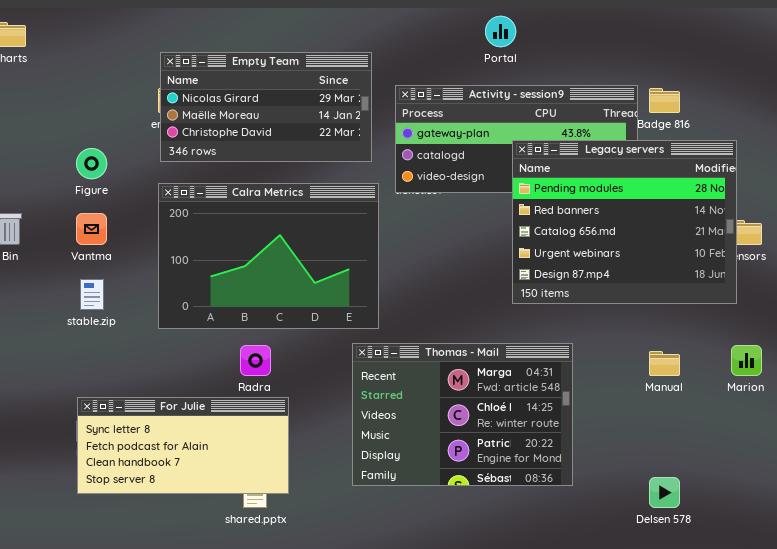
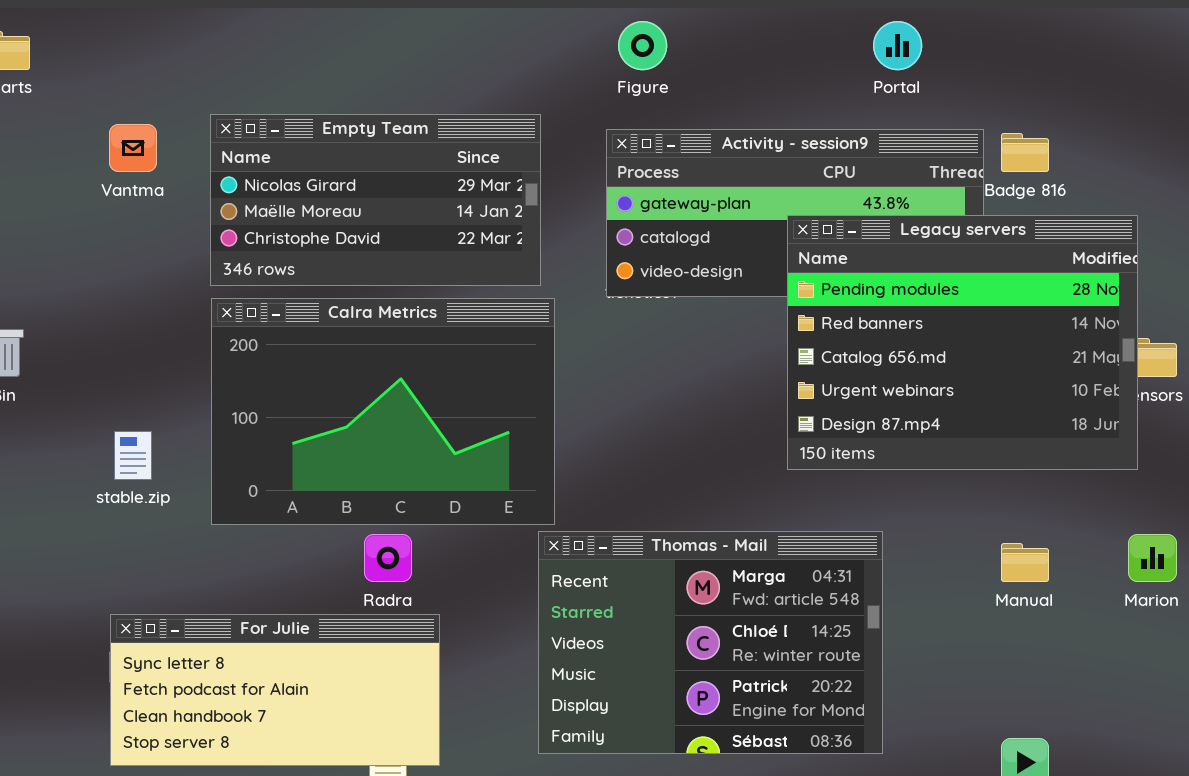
Portal: [485,16,516,47] -> [873,21,922,70], moved
Empty Team: [160,52,372,162] -> [210,114,541,286], moved
Figure: [76,148,107,179] -> [618,21,667,70], moved
Calra Metrics: [158,183,379,329] -> [211,298,555,525], moved
Vantma: [76,213,107,245] -> [109,124,157,172], moved

